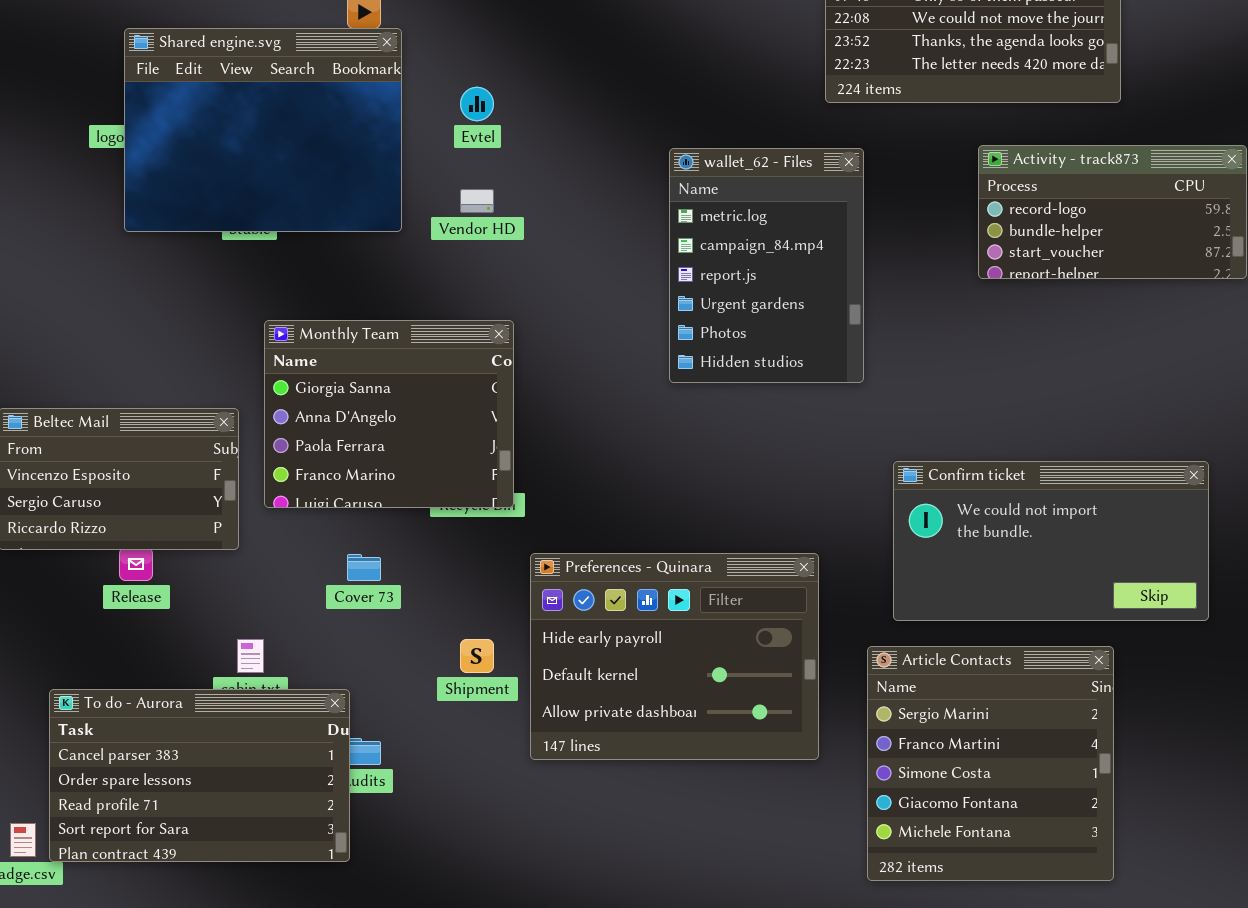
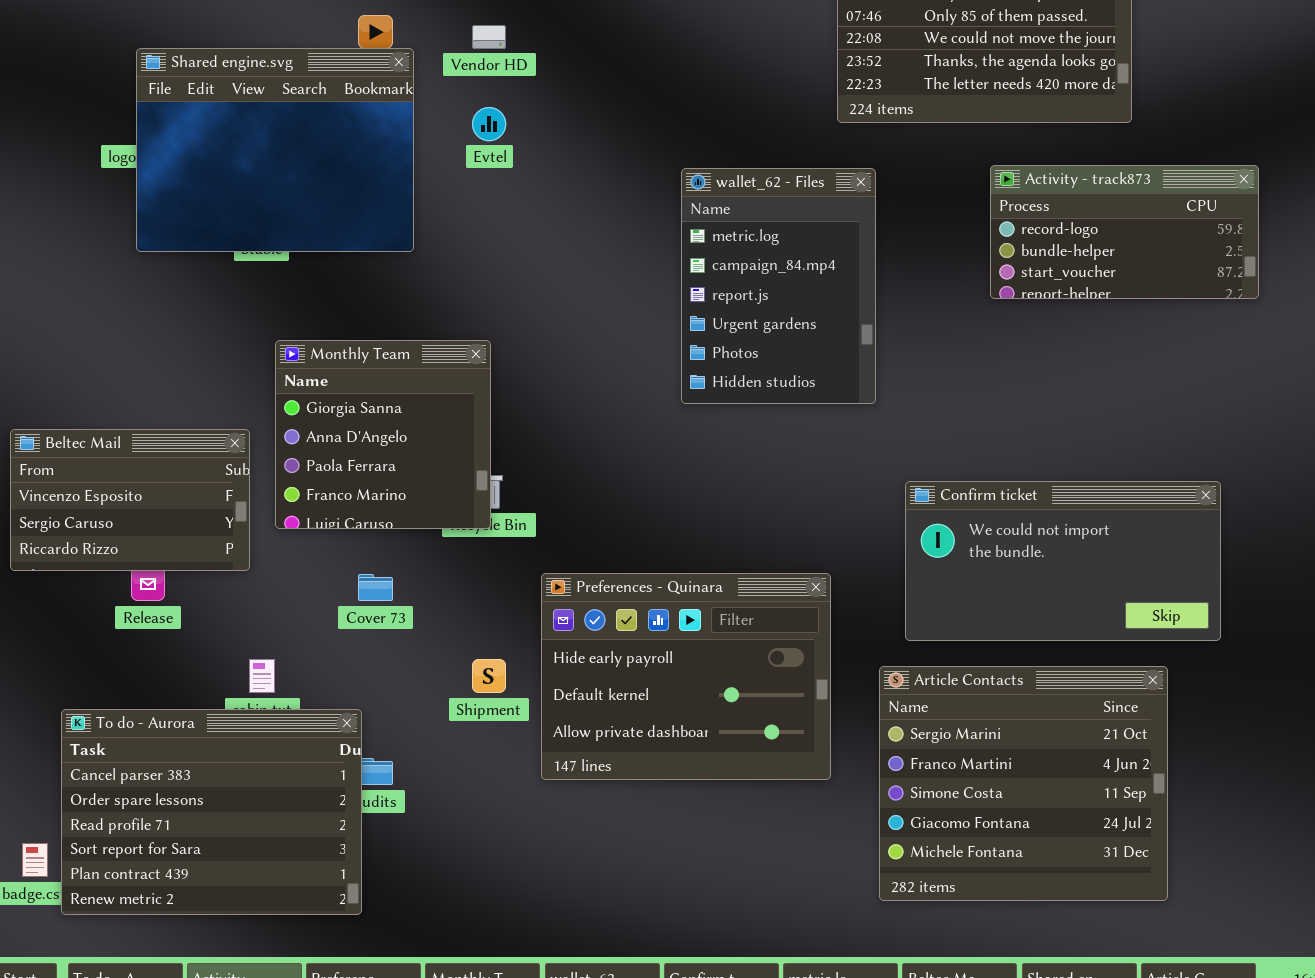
Vendor HD: [460,189,494,213] -> [472,25,506,49], moved
Monthly Team: [264,320,514,508] -> [275,340,491,529], resized
Article Contacts: [867,646,1114,881] -> [879,666,1168,901], resized
To do - Aurora: [49,689,350,862] -> [61,709,362,915], resized

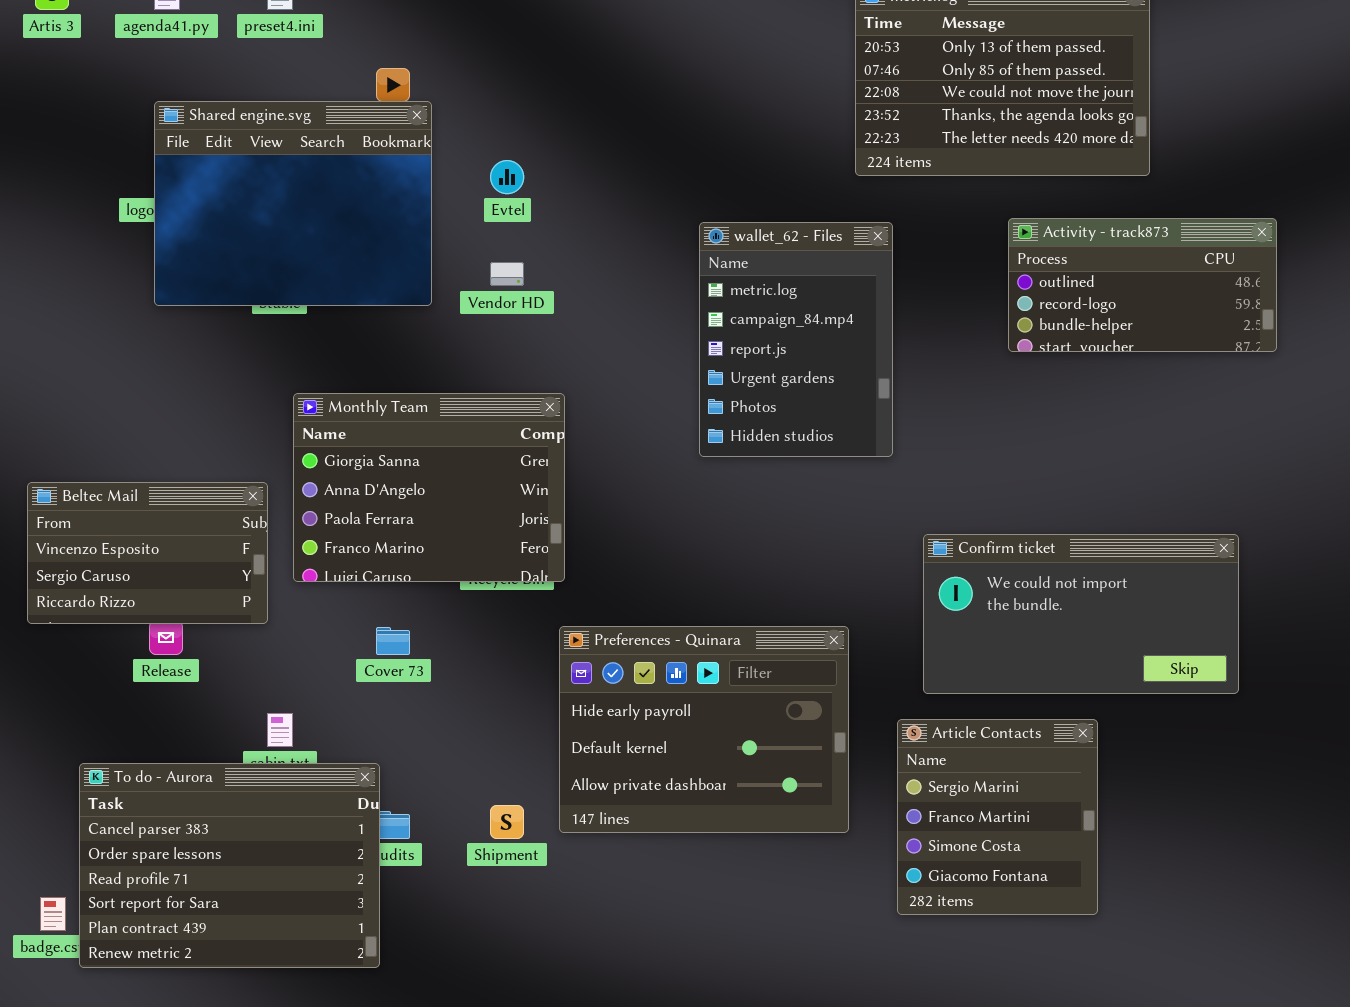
Vendor HD: [472,25,506,49] -> [490,262,524,286], moved
Activity - track873: [990,165,1259,299] -> [1008,218,1277,352], scrolled up 1 row
Monthly Team: [275,340,491,529] -> [293,393,565,582], resized
Shipment: [472,659,506,693] -> [490,805,524,839], moved
Article Contacts: [879,666,1168,901] -> [897,719,1098,915], resized

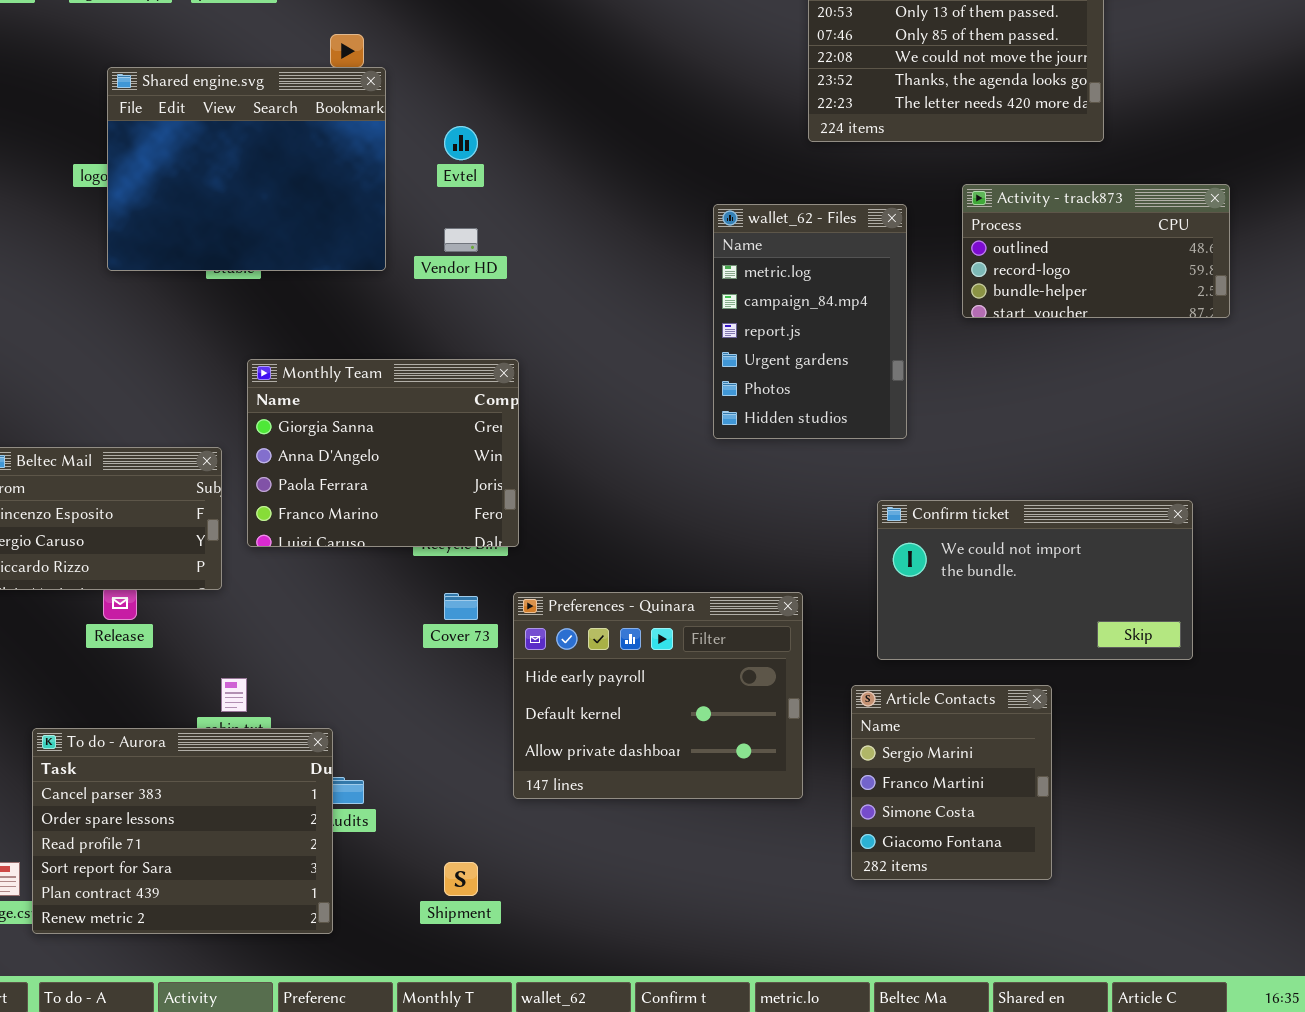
wallet_62 - Files: [699,222,893,457] -> [713,204,907,439], moved
Cover 73: [376,627,410,655] -> [444,593,478,620], moved
Shipment: [490,805,524,839] -> [444,862,478,896], moved

